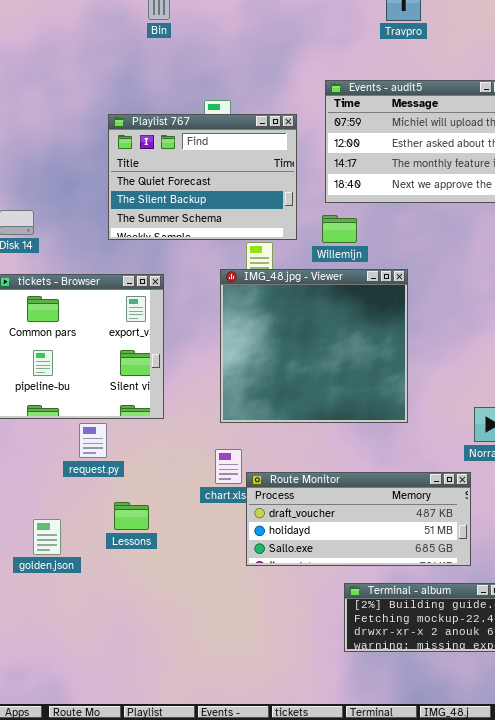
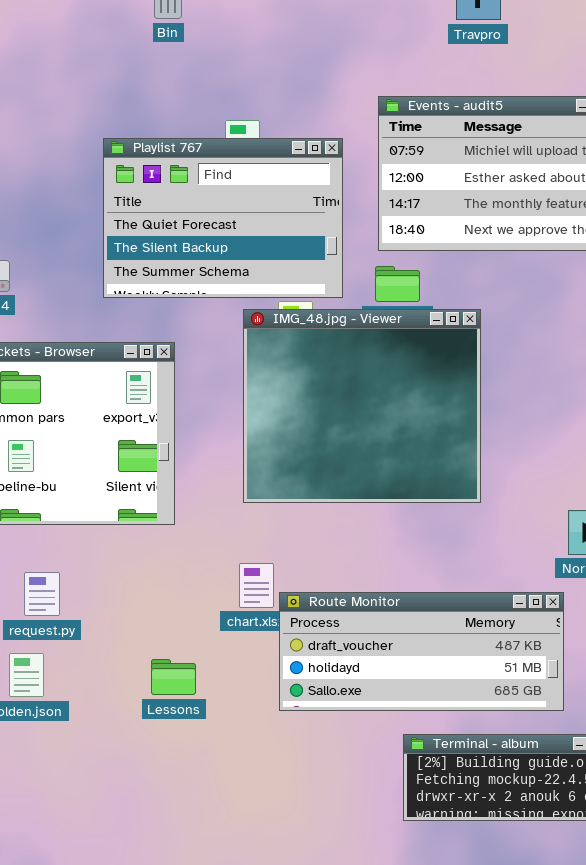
IMG_48.jpg - Viewer: [220,269,408,423] -> [243,309,481,503], moved
request.py: [79,423,107,458] -> [24,572,60,616], moved
Lessons: [114,502,149,530] -> [151,659,196,695], moved

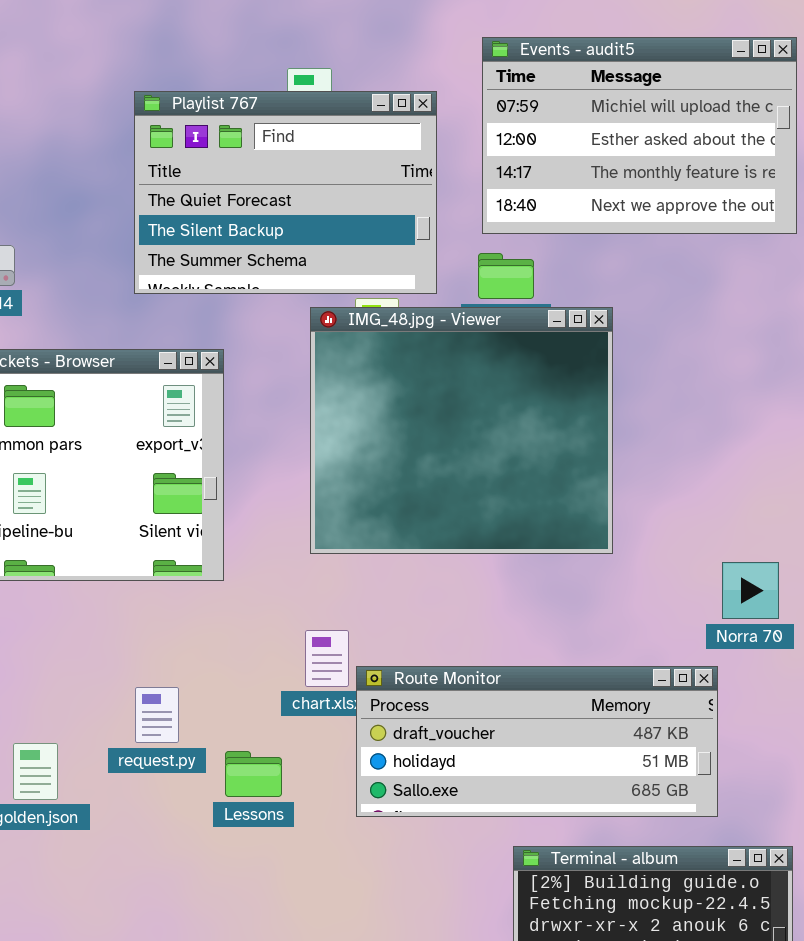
request.py: [24,572,60,616] -> [135,687,179,743], moved
Lessons: [151,659,196,695] -> [225,751,282,797], moved

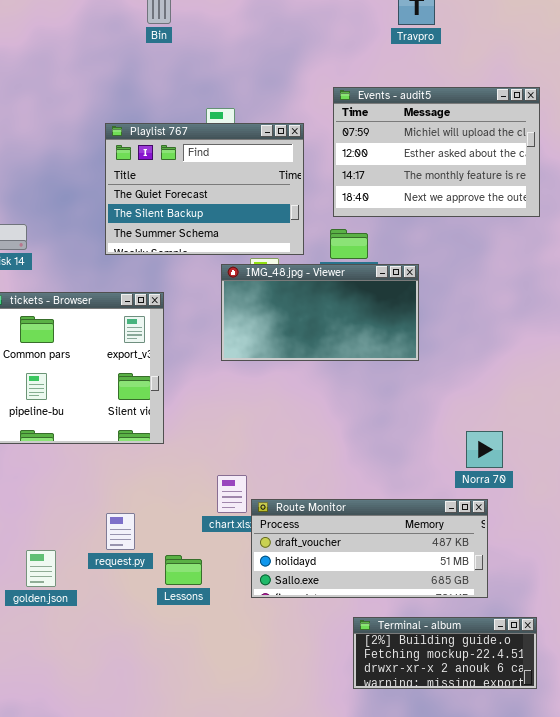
IMG_48.jpg - Viewer: [310,307,613,554] -> [221,264,419,361], resized
Norra 70: [722,562,779,619] -> [466,431,503,468], moved

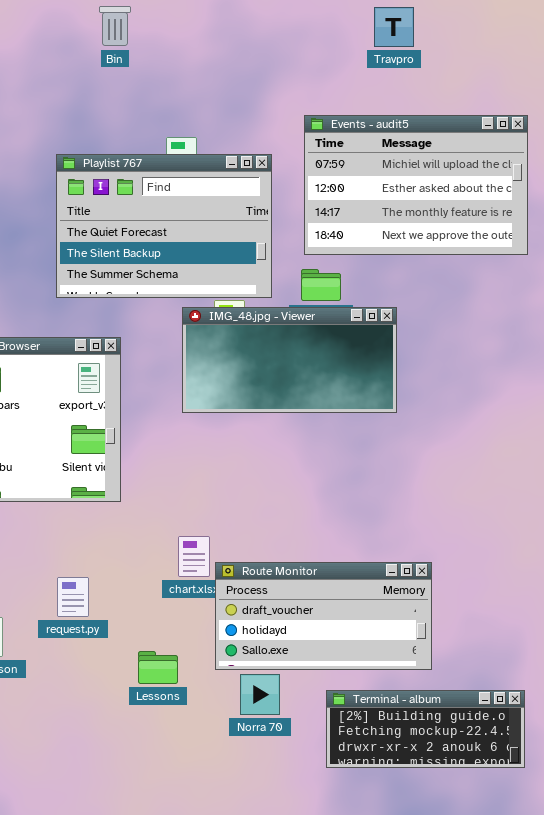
Norra 70: [466,431,503,468] -> [240,674,280,715], moved
Route Monitor: [251,499,488,598] -> [215,562,432,670], resized
Lessons: [165,555,202,585] -> [138,651,178,684], moved

